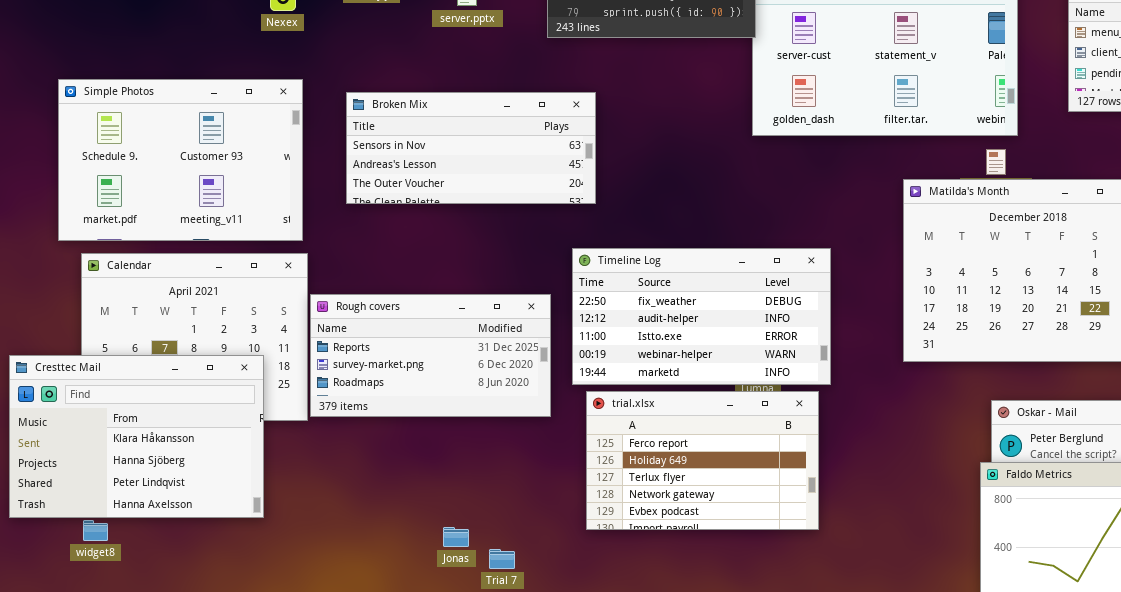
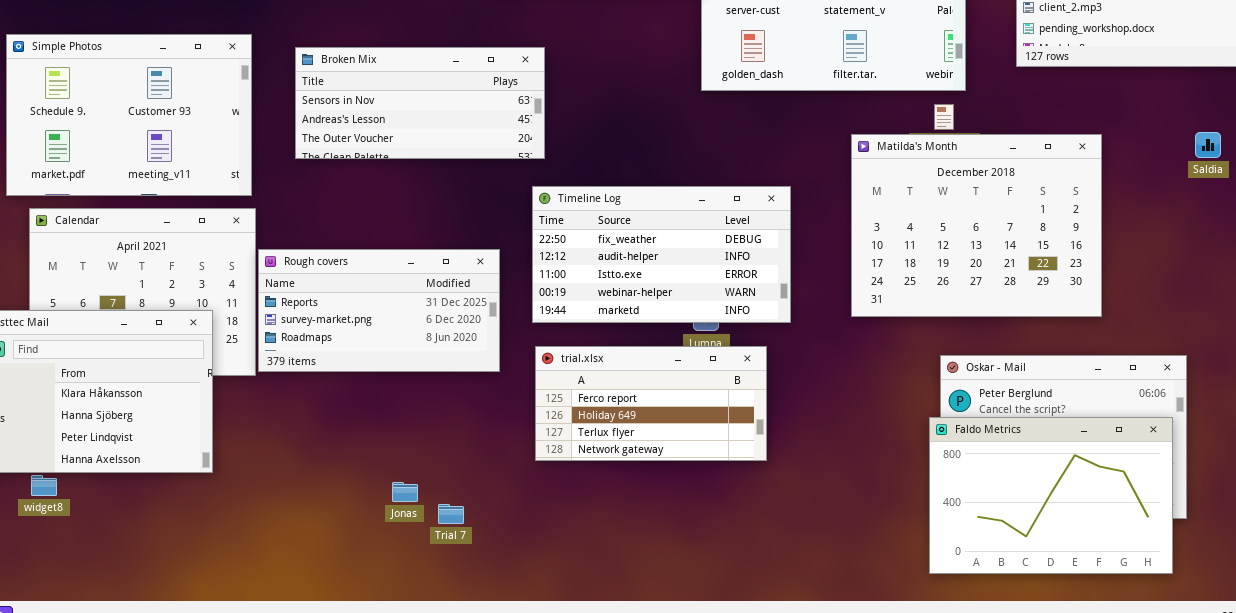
Timeline Log: [572,248,831,385] -> [532,186,791,323], moved
trial.xlsx: [586,391,819,530] -> [535,346,767,461], resized

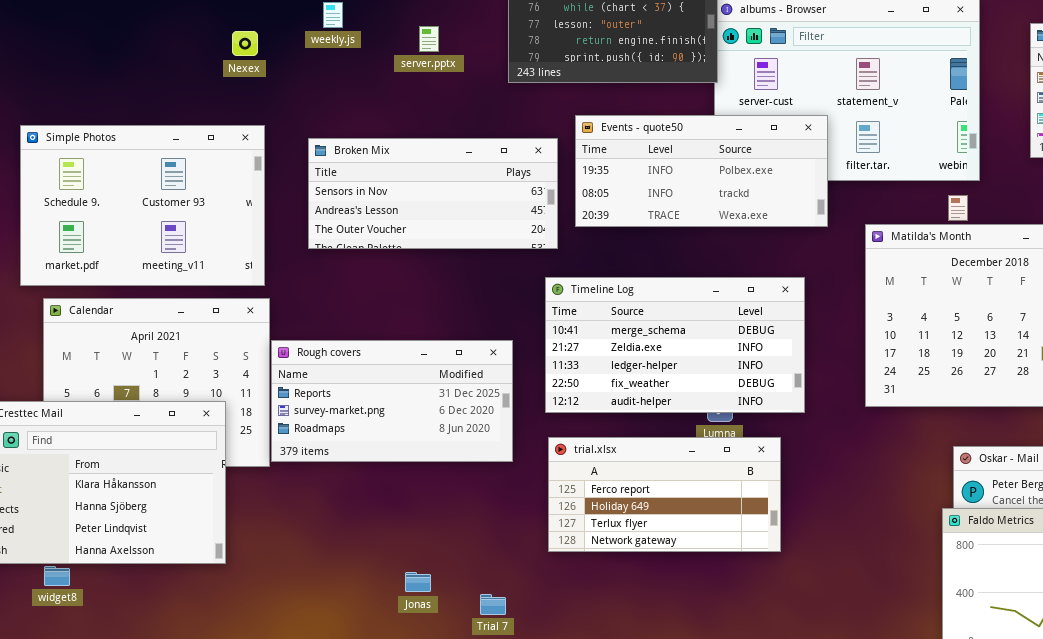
Events - quote50: none -> [575,115,828,227], opened
Timeline Log: [532,186,791,323] -> [545,277,805,413], scrolled up 3 rows
Trial 7: [438,504,464,524] -> [480,594,506,615], moved

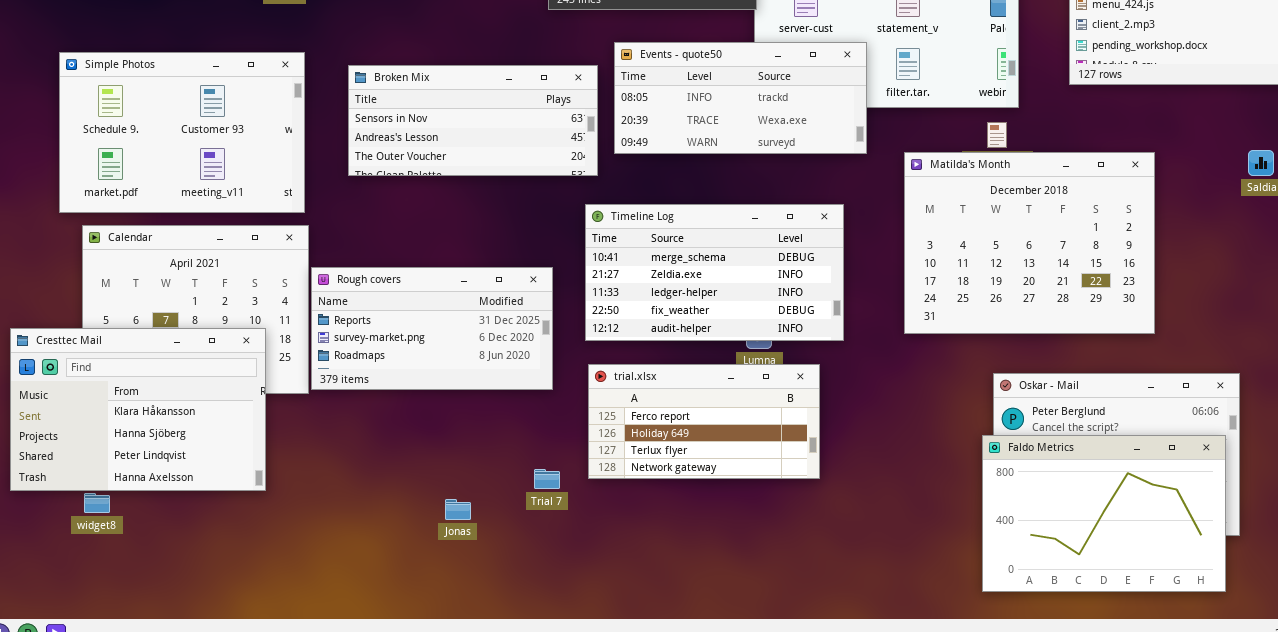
Events - quote50: [575,115,828,227] -> [614,42,867,154], scrolled down 1 row
Trial 7: [480,594,506,615] -> [534,469,560,489], moved

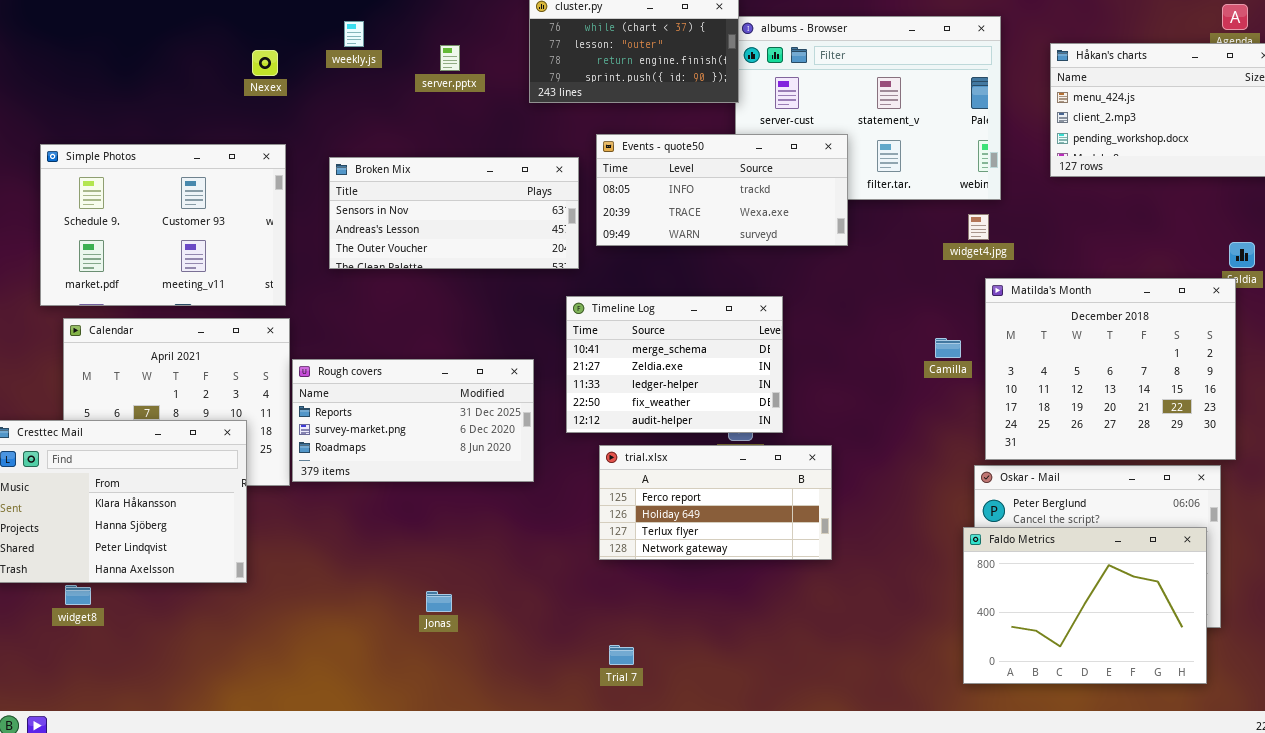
Matilda's Month: [904,152,1155,334] -> [985,278,1236,460], moved
Timeline Log: [585,204,844,341] -> [566,296,783,433], resized
trial.xlsx: [588,364,820,479] -> [599,445,832,560], moved
Trial 7: [534,469,560,489] -> [609,645,634,665], moved

